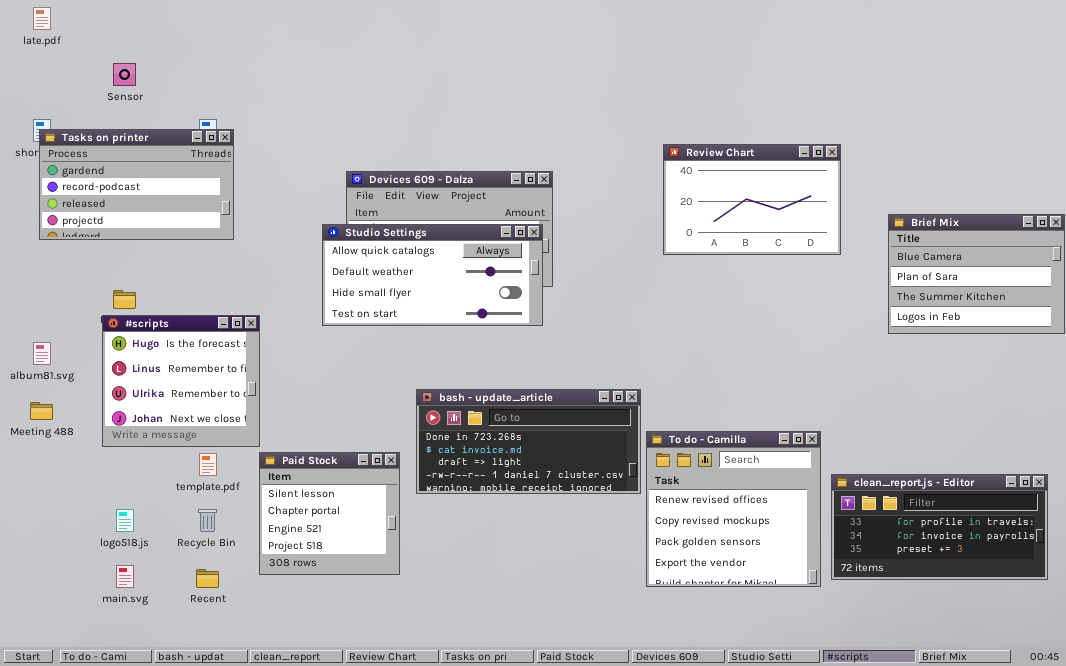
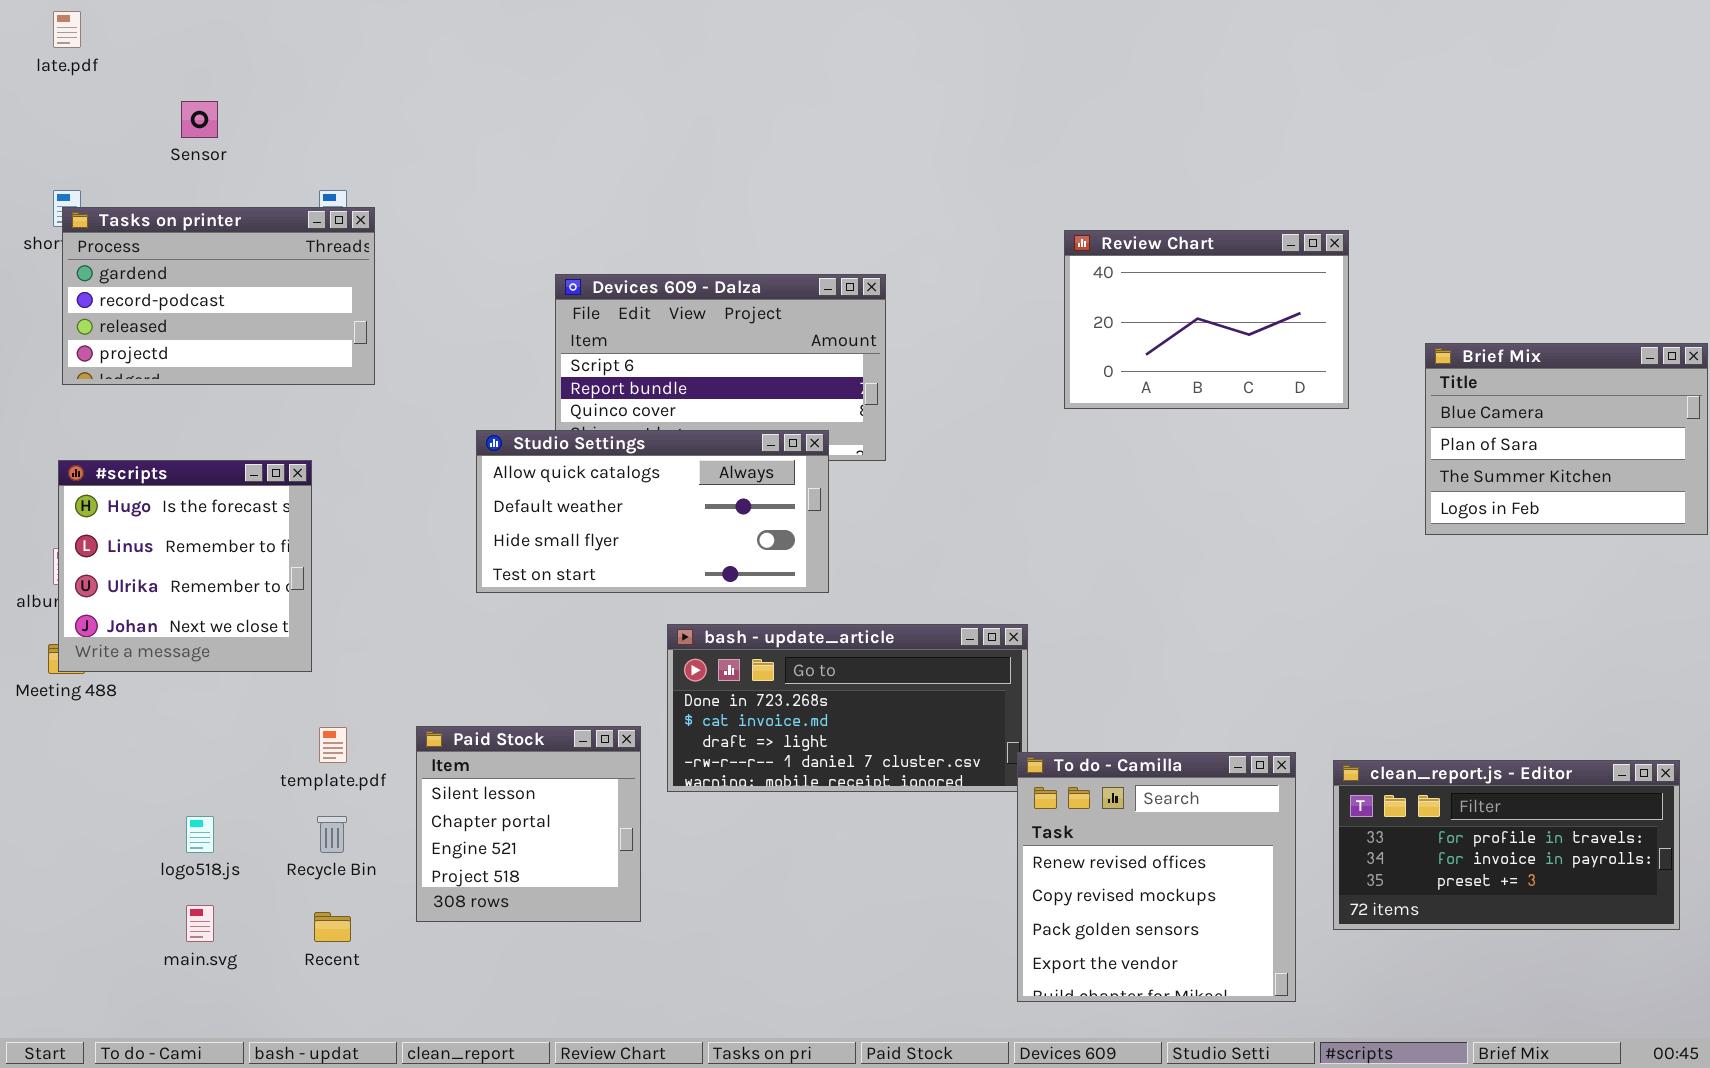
Studio Settings: [322,224,543,326] -> [476,430,829,593], moved
#scripts: [102,315,260,447] -> [58,460,312,672], moved
To do - Camilla: [646,431,821,587] -> [1017,752,1296,1002], moved

